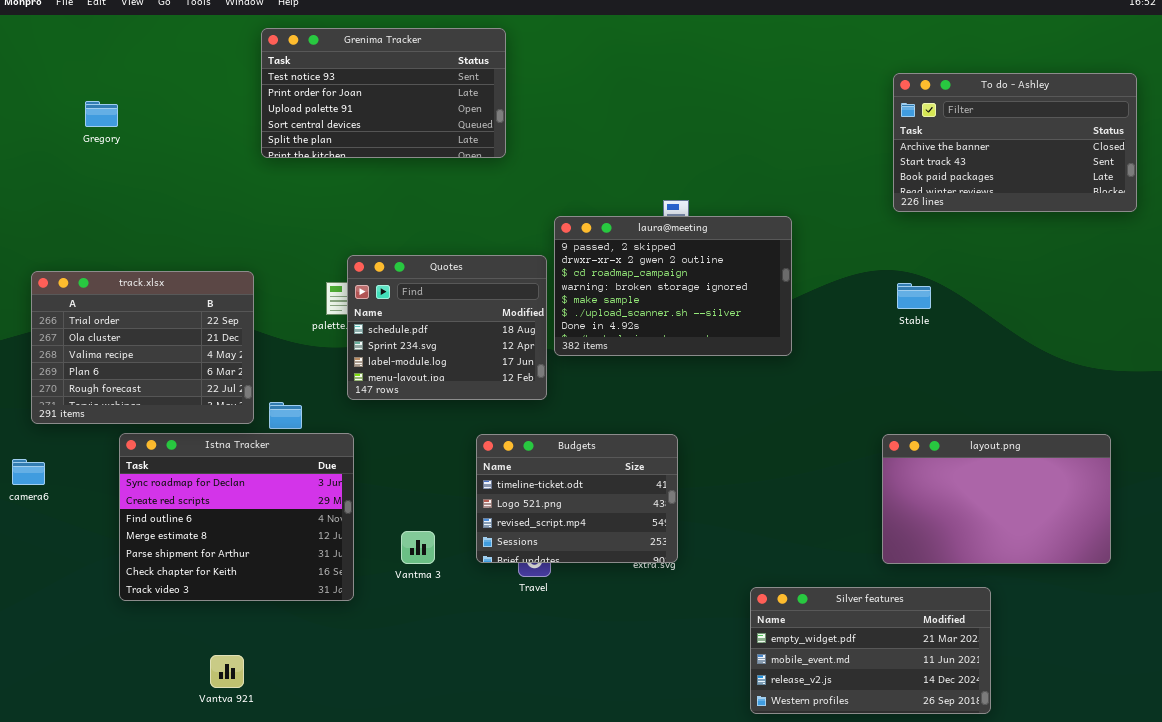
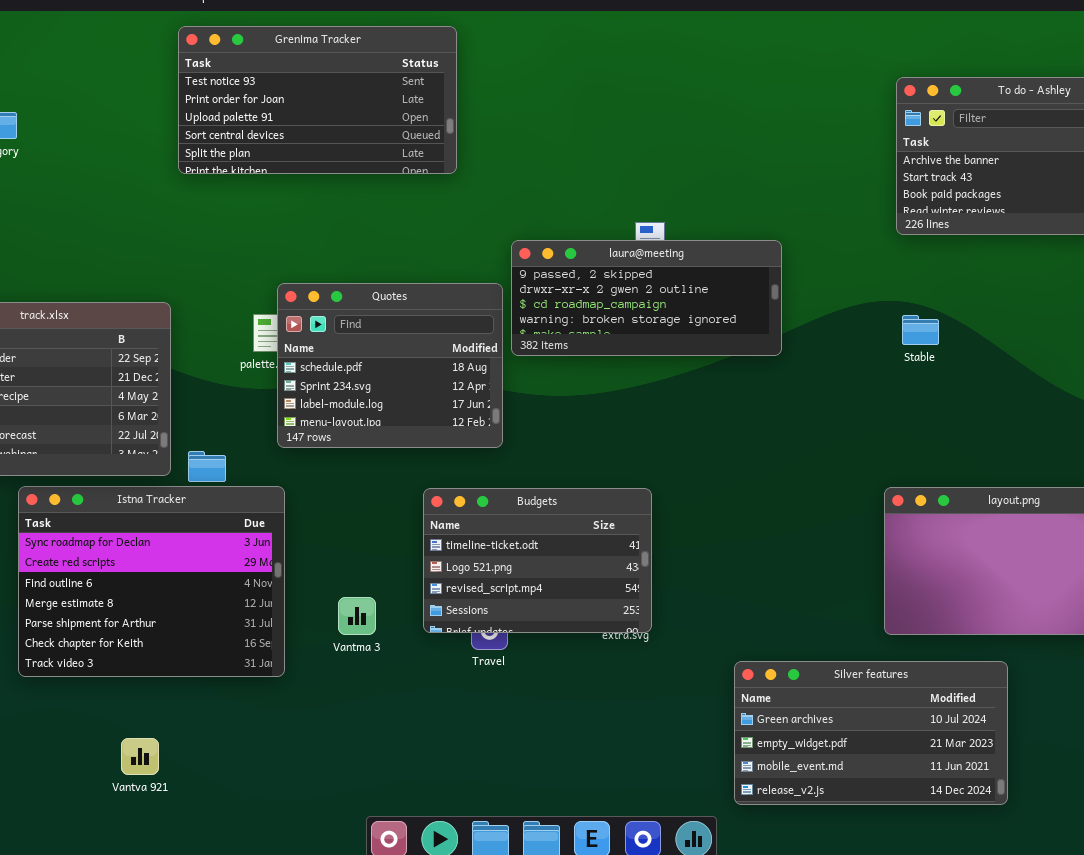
laura@meeting: [554,216,792,356] -> [511,240,782,356], resized
Silver features: [750,587,991,714] -> [734,661,1008,805], scrolled up 1 row

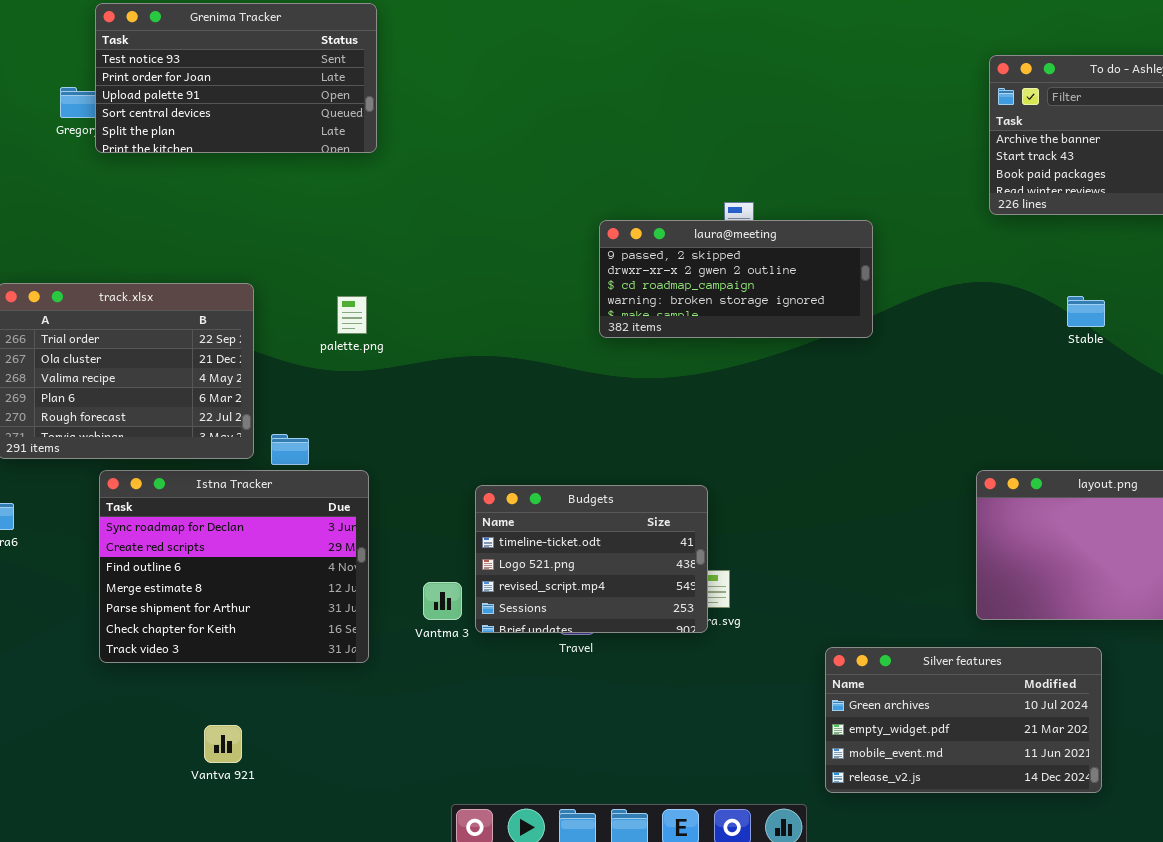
Grenima Tracker: [178,26,457,174] -> [95,3,377,153], moved
Quotes: [277,283,503,448] -> none, closed
Stable: [902,315,939,345] -> [1067,296,1105,327], moved
Budgets: [423,488,652,633] -> [475,485,708,633], moved

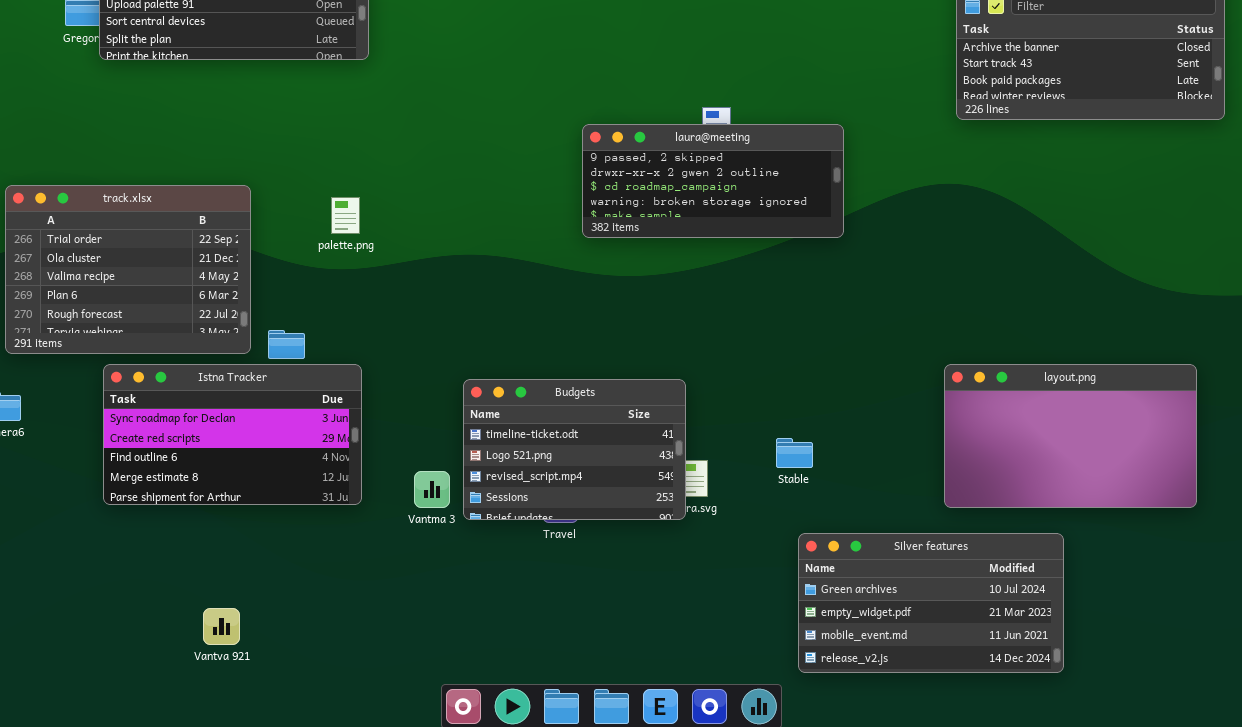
Stable: [1067,296,1105,327] -> [776,438,813,468], moved
Istna Tracker: [99,470,369,663] -> [103,364,362,505], resized

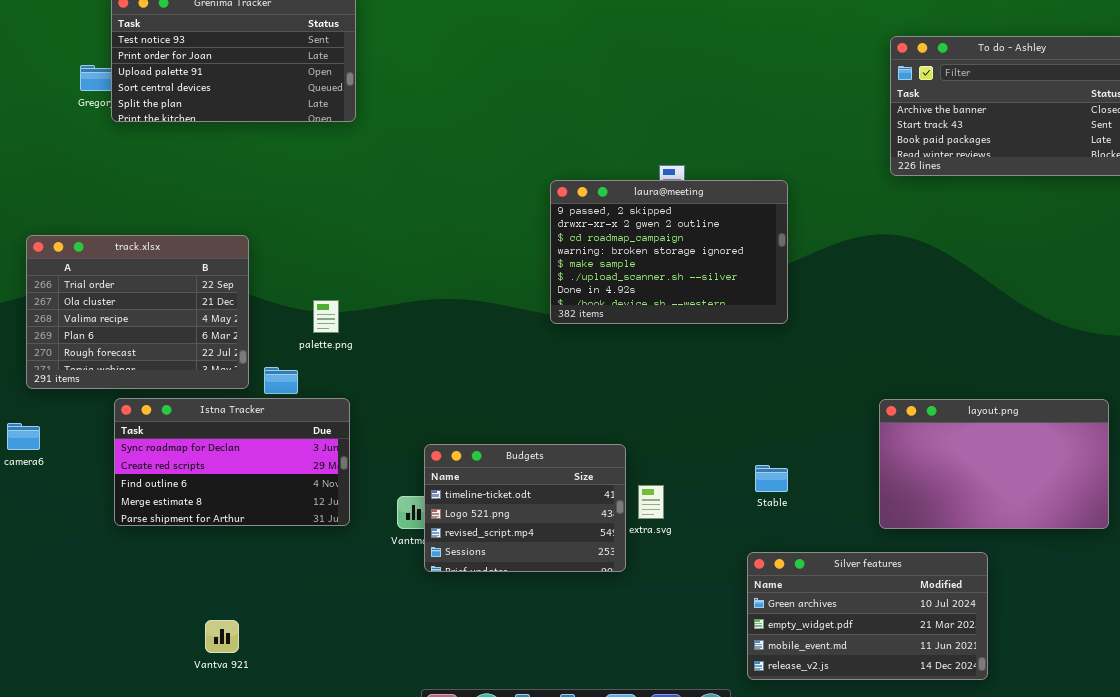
laura@meeting: [582,124,844,238] -> [550,180,788,324], resized
palette.png: [331,197,360,234] -> [313,300,339,333], moved
Budgets: [463,379,686,520] -> [424,444,626,572], moved
Stable: [776,438,813,468] -> [755,465,788,492], moved

